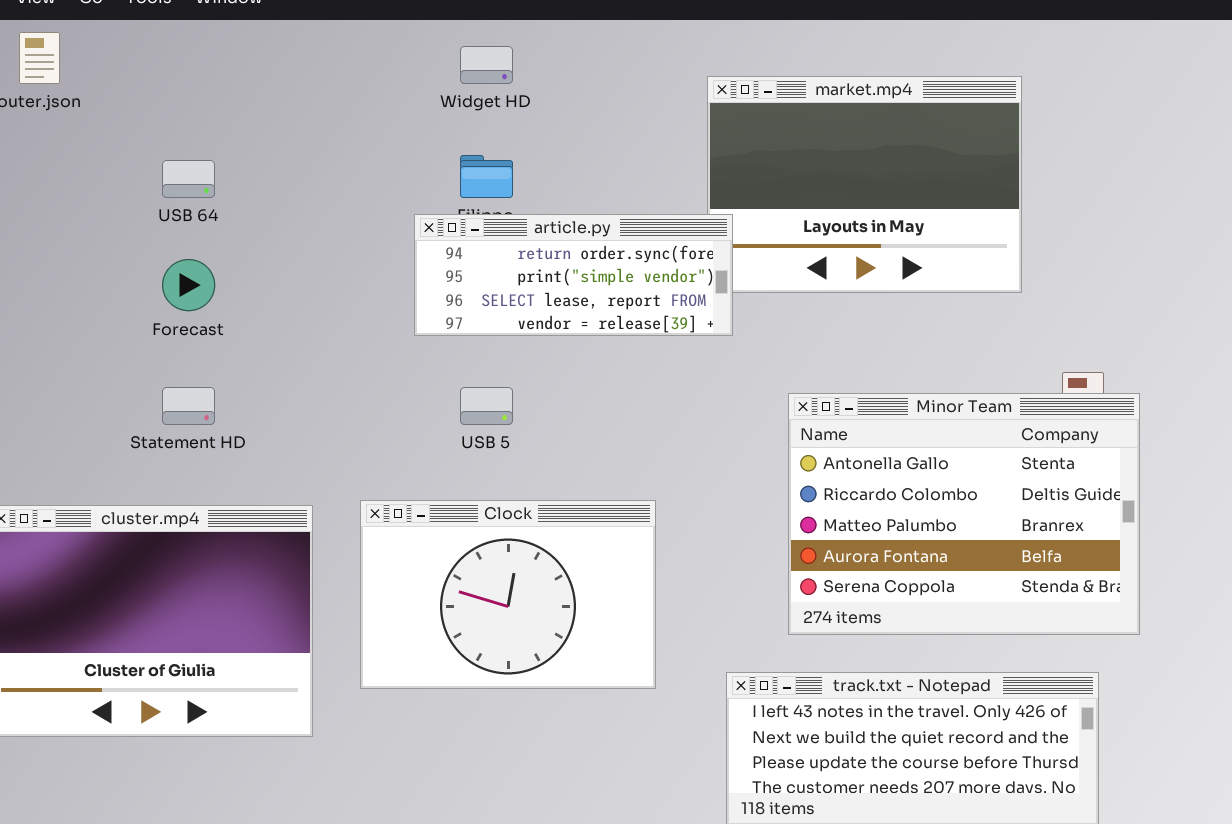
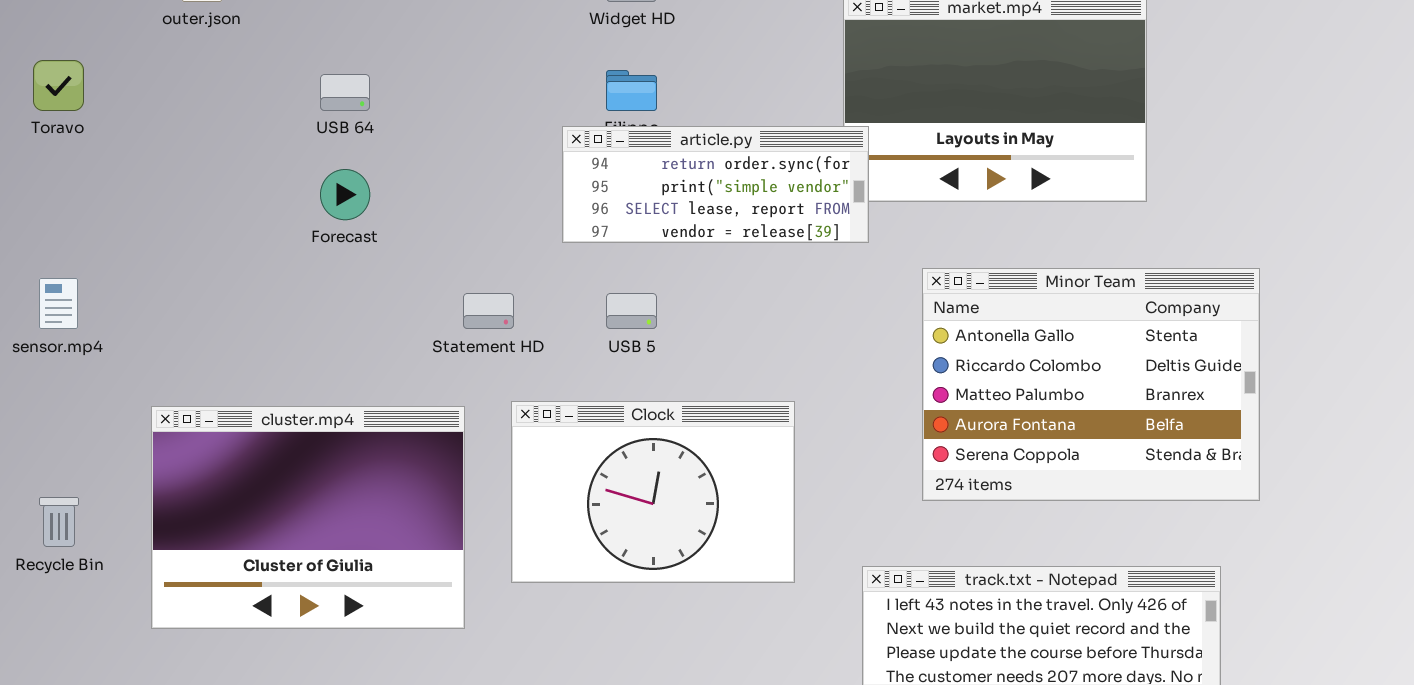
Statement HD: [162,387,215,425] -> [463,293,514,329], moved
Minor Team: [788,393,1140,635] -> [922,268,1260,501], moved

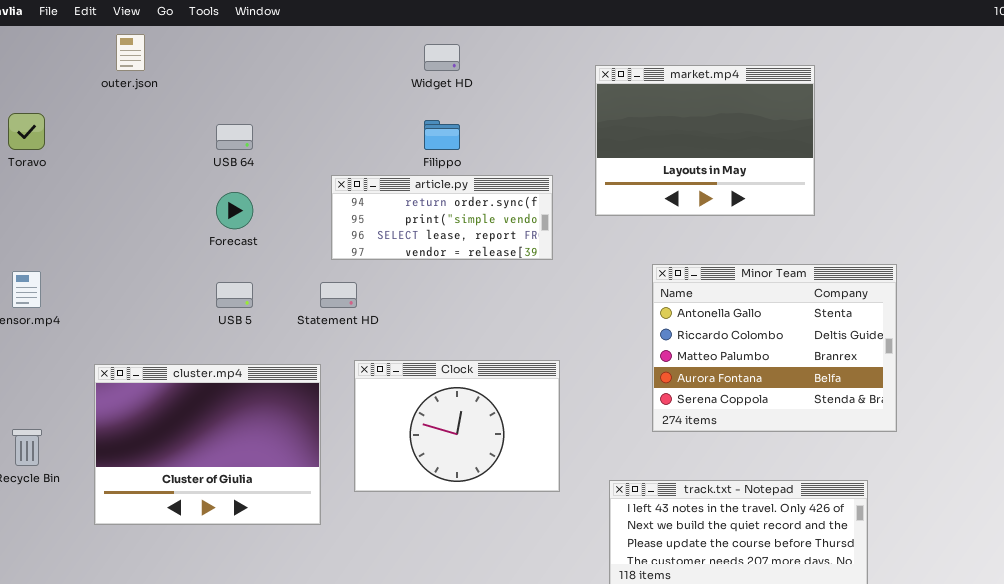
article.py: [562,126,869,243] -> [331,175,553,260], moved
USB 5: [606,293,657,329] -> [216,282,253,308], moved

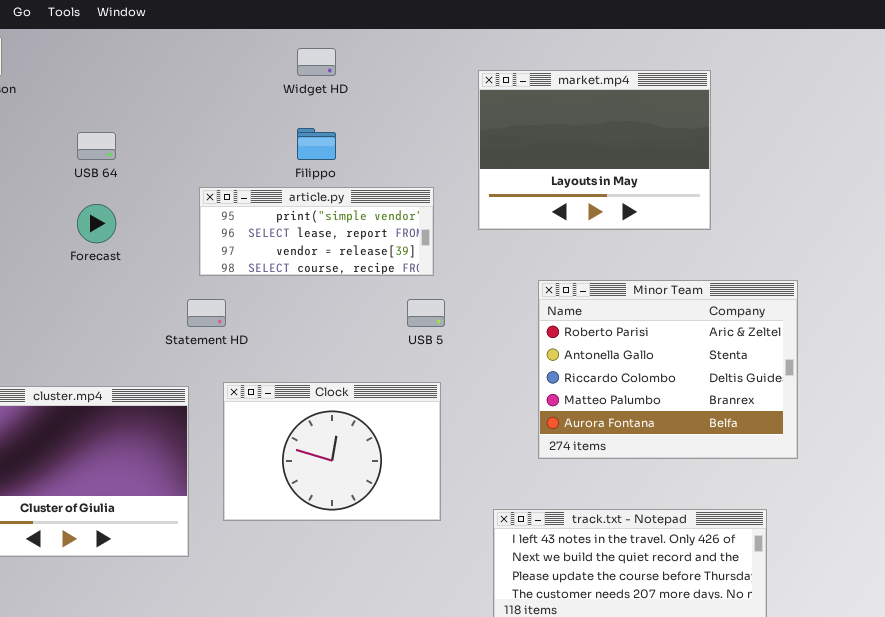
article.py: [331,175,553,260] -> [199,187,434,276], scrolled down 1 row
Minor Team: [652,264,897,432] -> [538,280,798,459], scrolled up 1 row
USB 5: [216,282,253,308] -> [407,299,445,327], moved

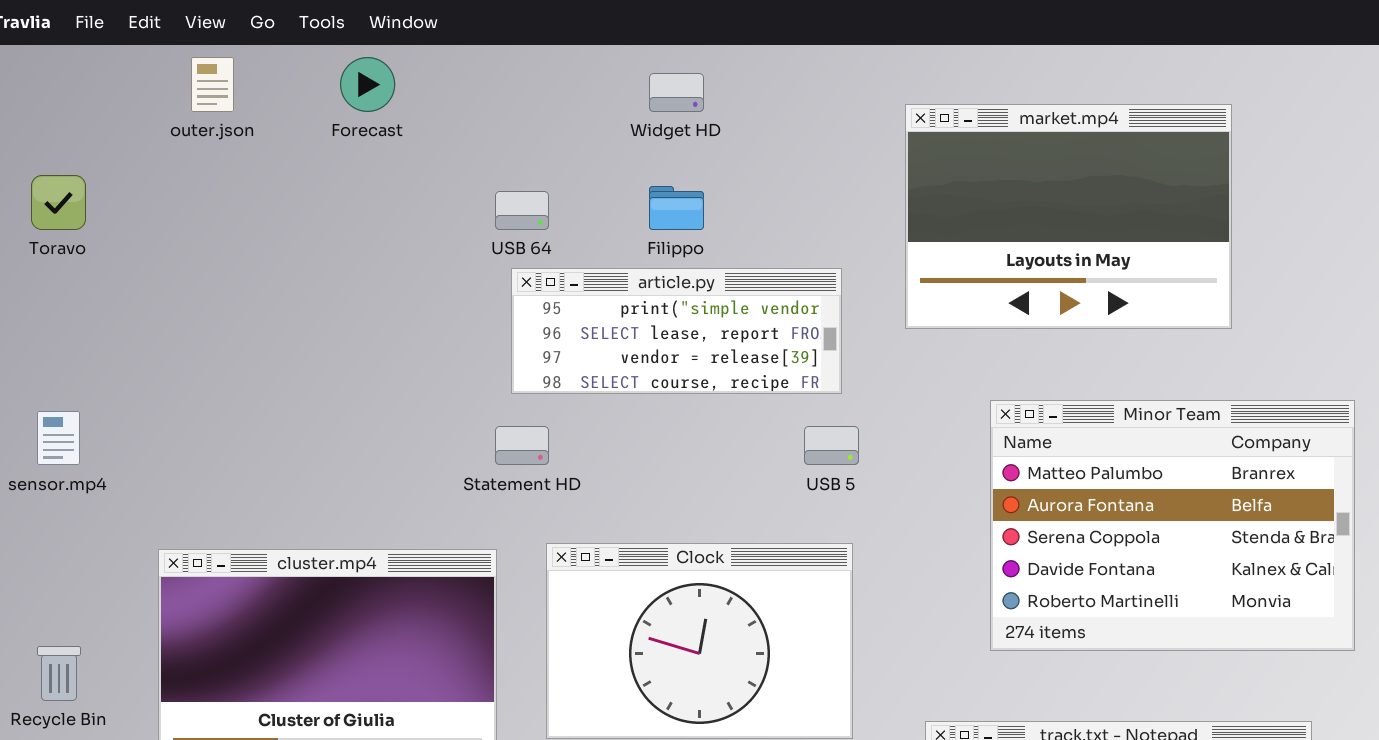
USB 64: [77,132,116,160] -> [495,191,549,230], moved
Forecast: [77,204,116,243] -> [340,57,395,112], moved
Minor Team: [538,280,798,459] -> [990,400,1355,651], scrolled down 3 rows

